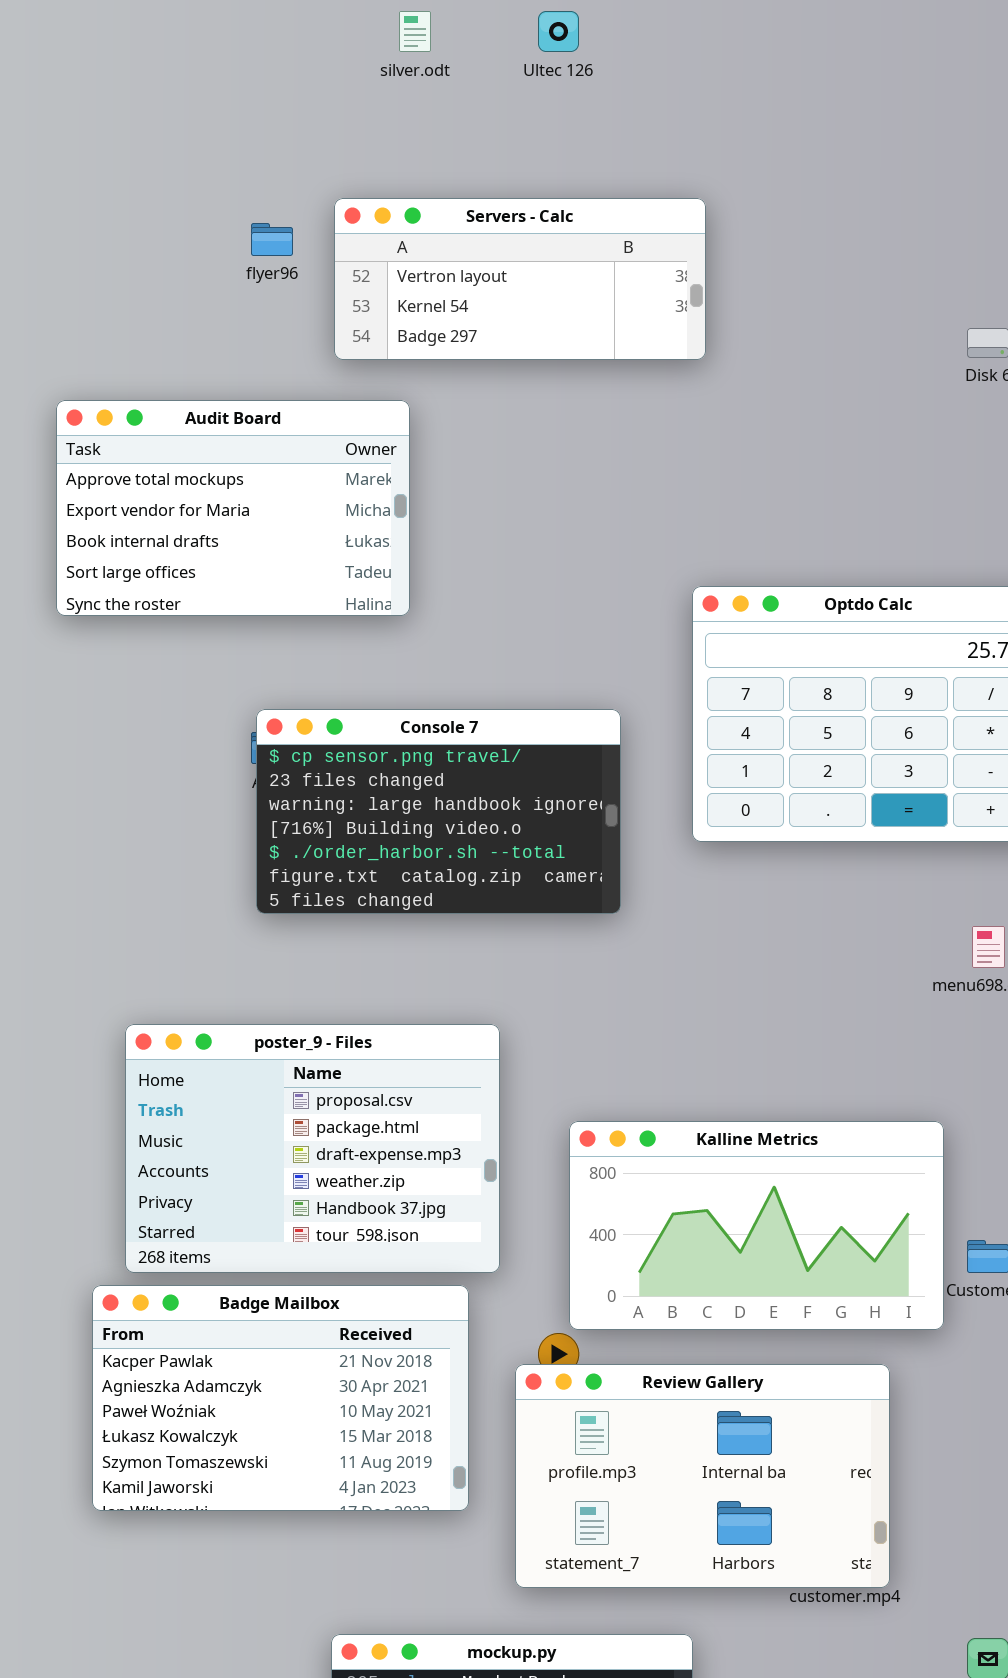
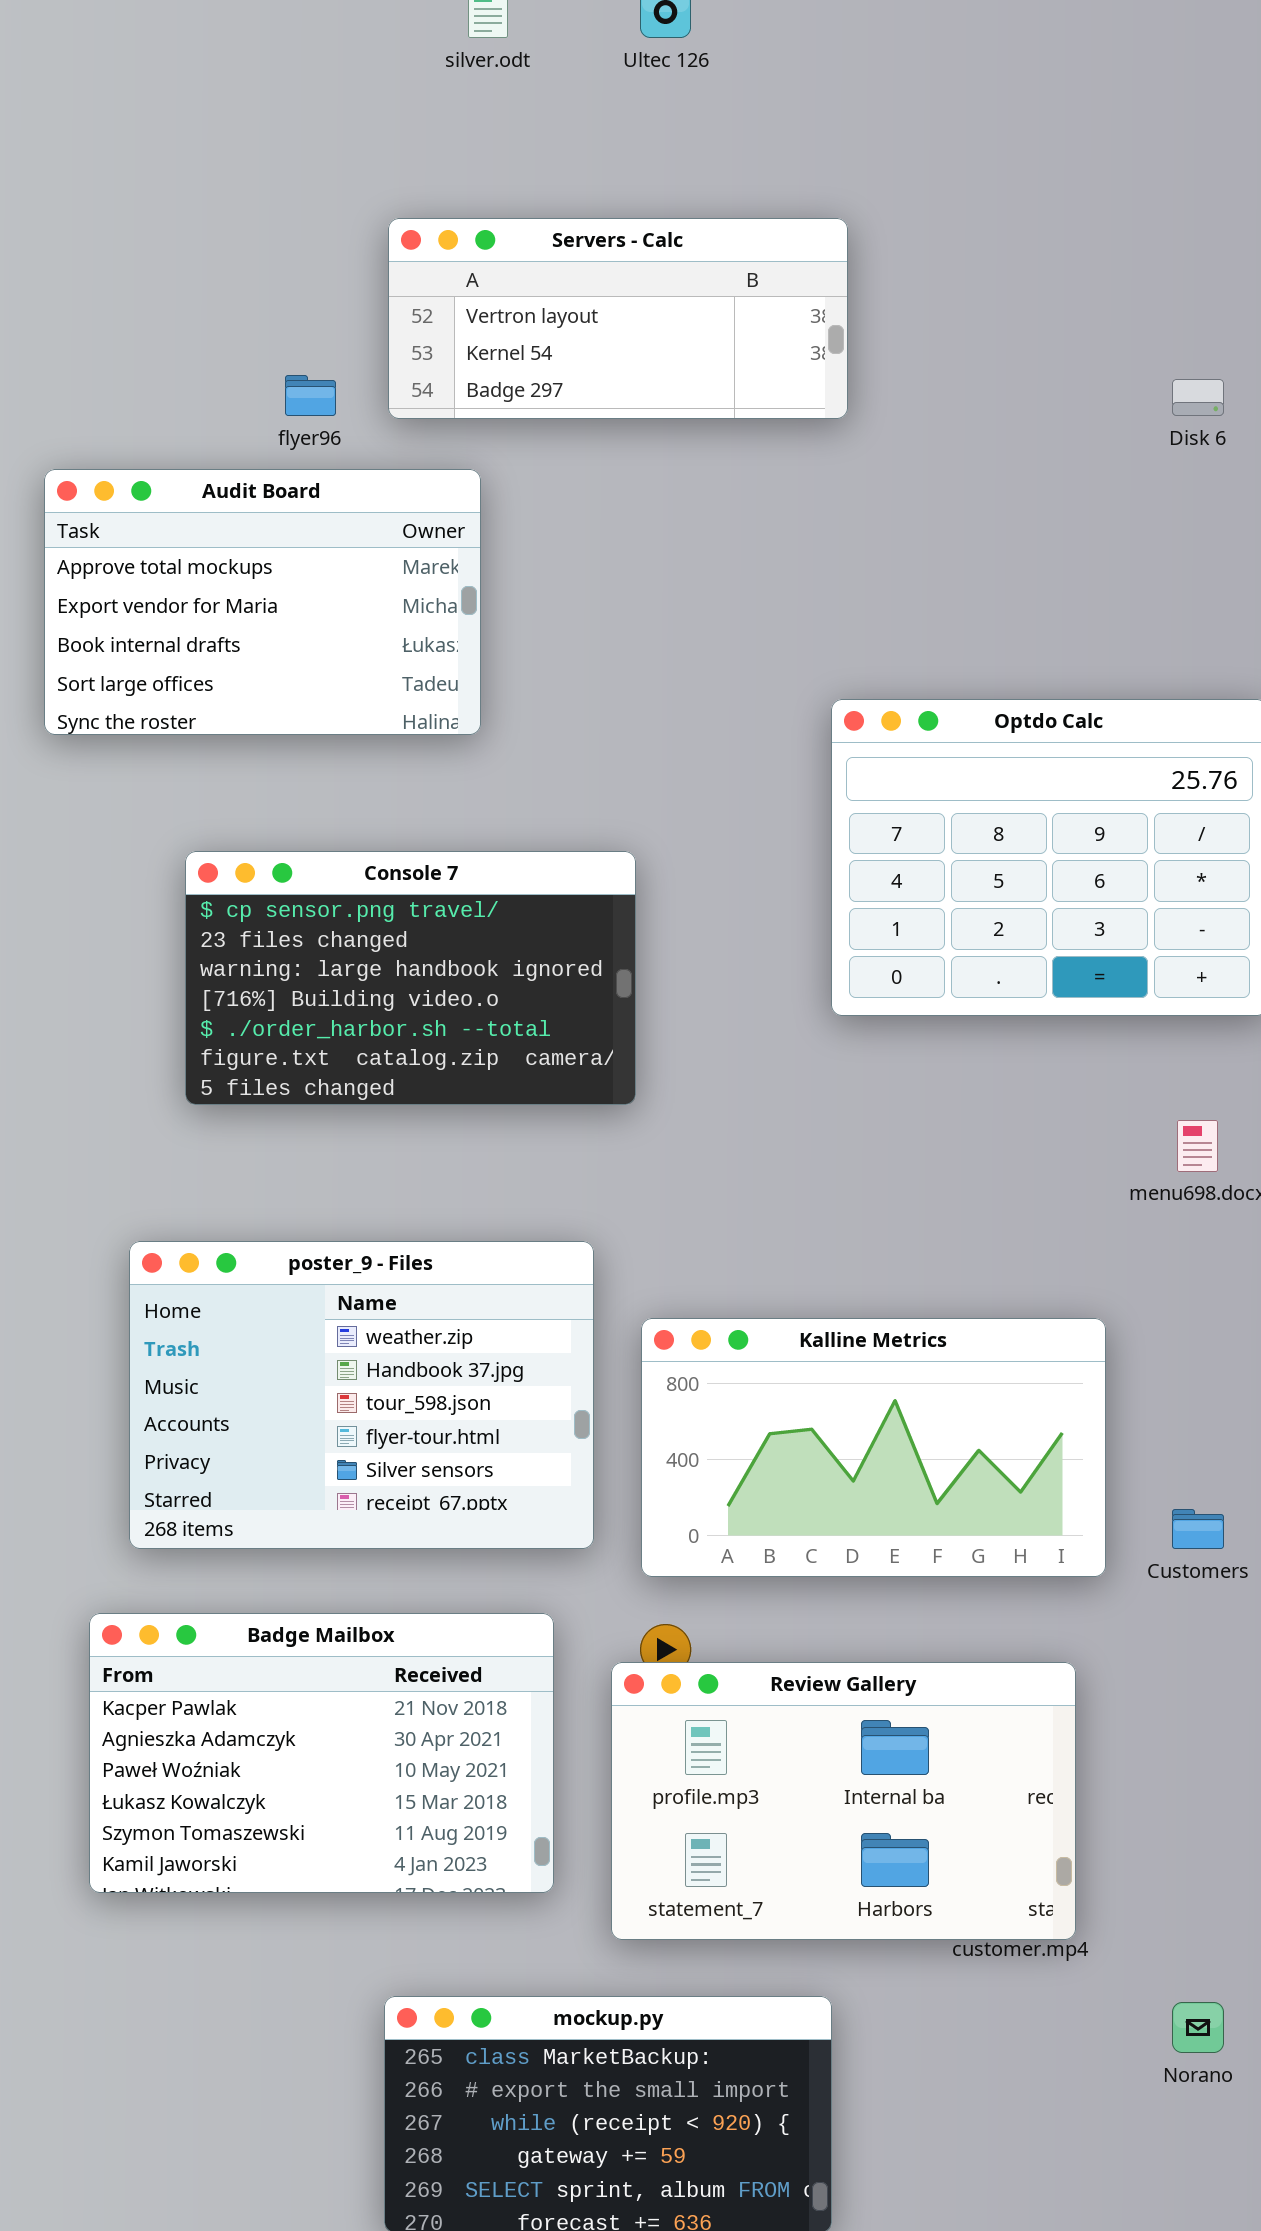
flyer96: [251,223,293,256] -> [285,375,336,416], moved
Console 7: [256,709,621,914] -> [185,851,636,1105], moved
poster_9 - Files: [125,1024,500,1273] -> [129,1241,594,1549], scrolled down 3 rows
Kalline Metrics: [569,1121,944,1330] -> [641,1318,1106,1577], moved
Badge Mailbox: [92,1285,469,1511] -> [89,1613,554,1893], moved

